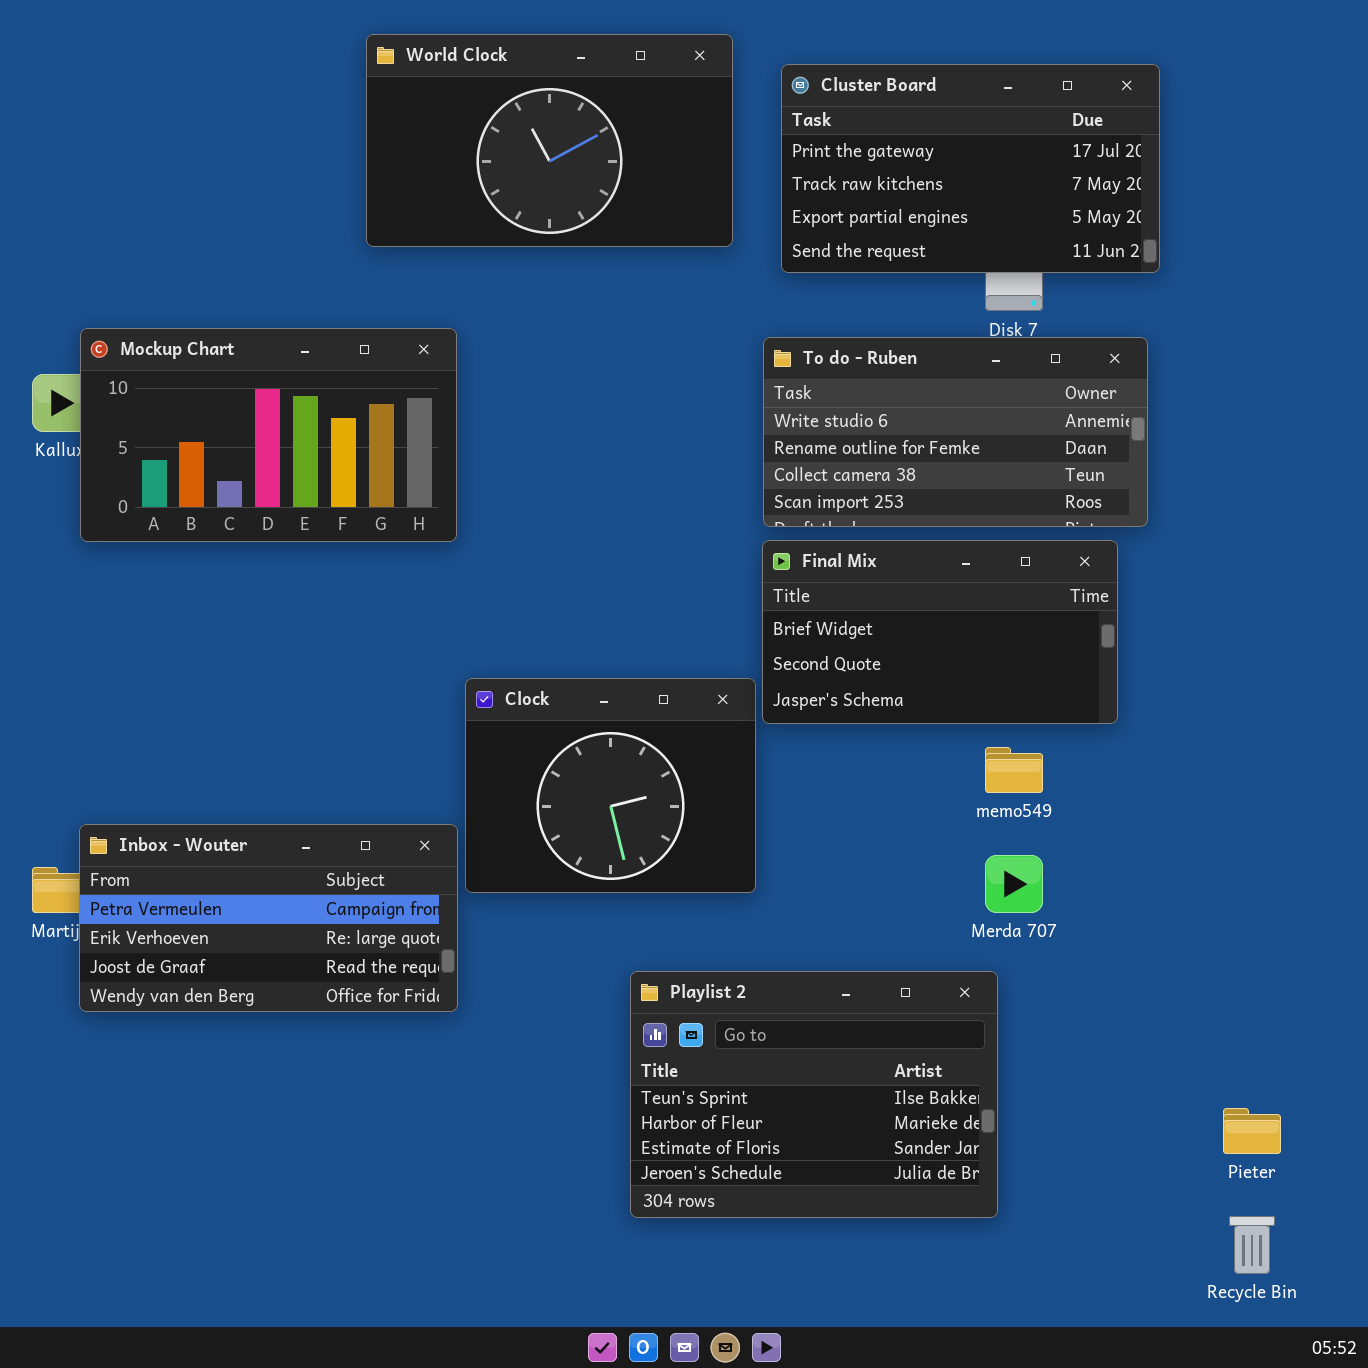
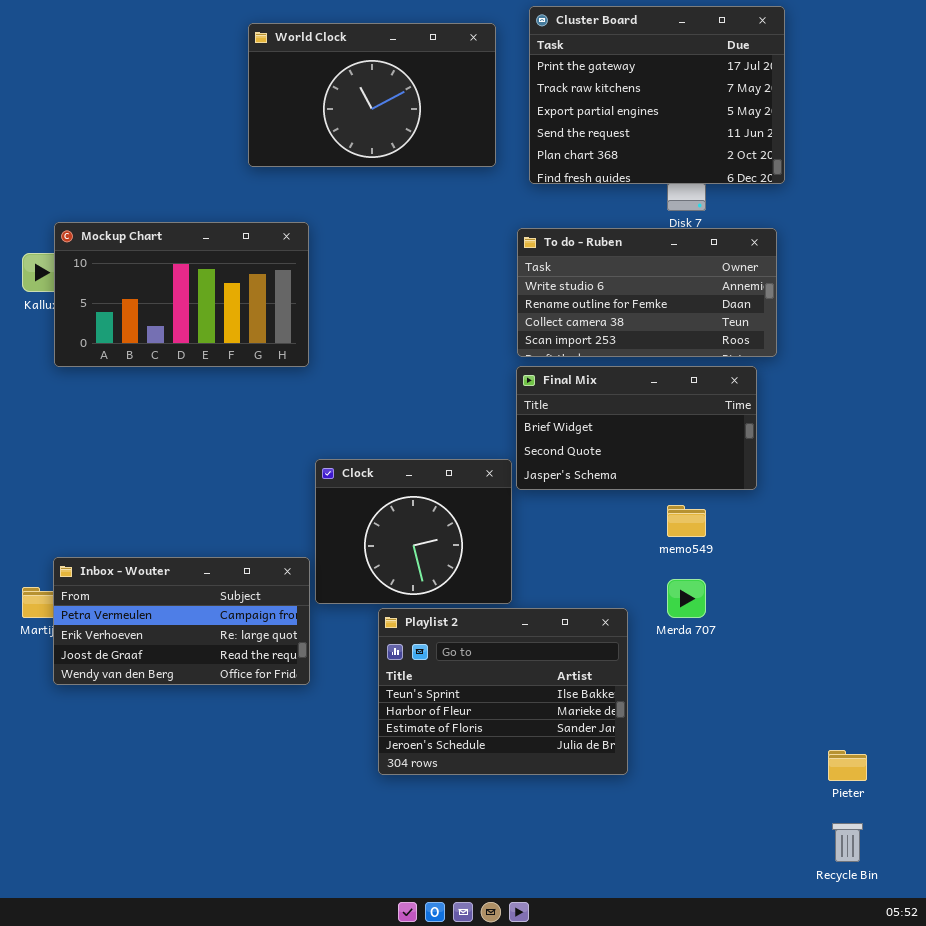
Cluster Board: [781,64,1160,273] -> [529,6,785,184], resized
Playlist 2: [630,971,998,1218] -> [378,608,628,775], moved

